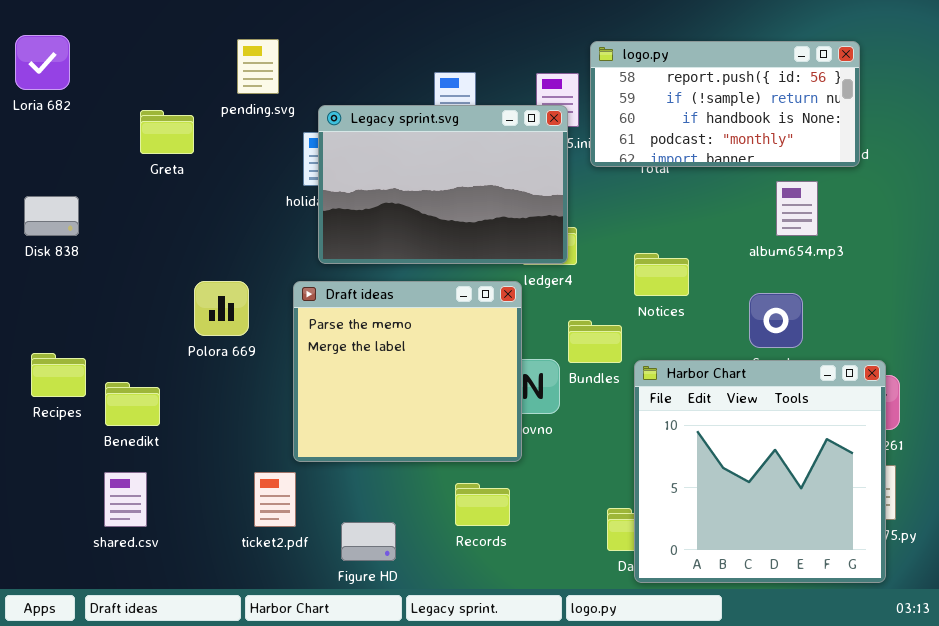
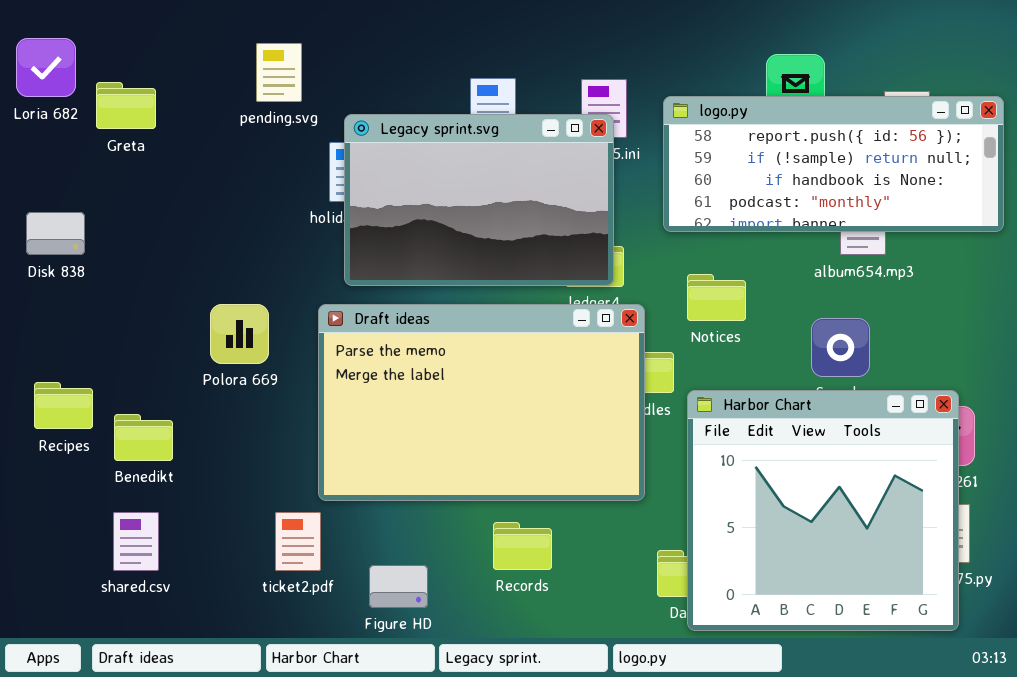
logo.py: [590,41,860,167] -> [663,96,1004,232], moved, resized
Greta: [140,110,194,154] -> [96,82,156,129], moved
Draft ideas: [293,281,522,462] -> [318,304,645,501], resized

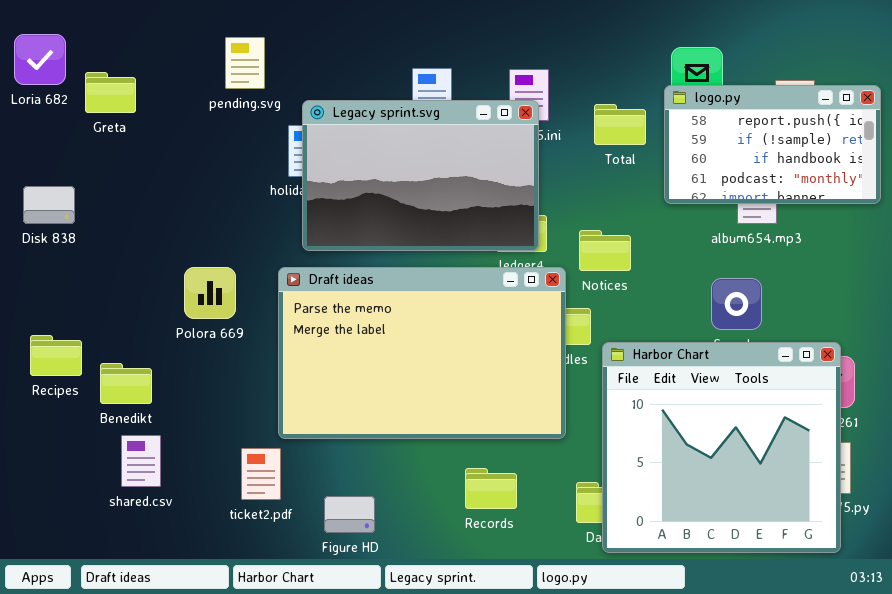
logo.py: [663,96,1004,232] -> [664,85,881,204], resized
Notices: [687,274,746,321] -> [579,230,631,271], moved
shared.csv: [113,512,159,571] -> [121,435,161,487], moved
Records: [493,522,552,570] -> [465,468,517,509], moved

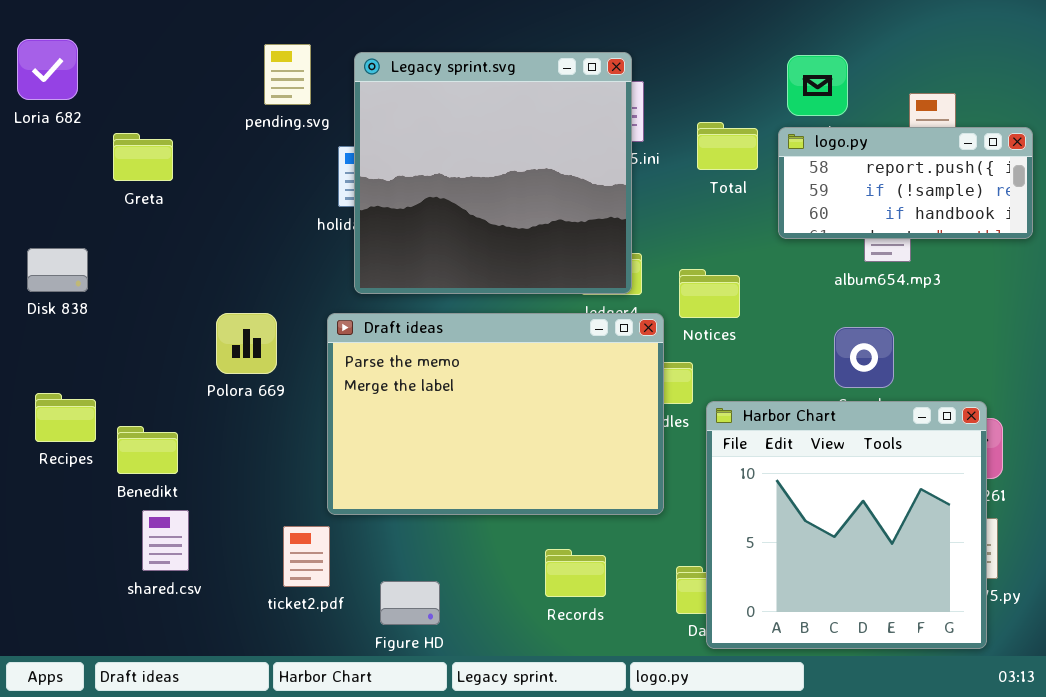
Greta: [85,72,136,113] -> [113,133,173,181], moved
logo.py: [664,85,881,204] -> [778,127,1033,239], resized
Legacy sprint.svg: [302,100,539,251] -> [354,52,632,294], resized
Disk 838: [23,186,75,224] -> [27,248,88,292], moved

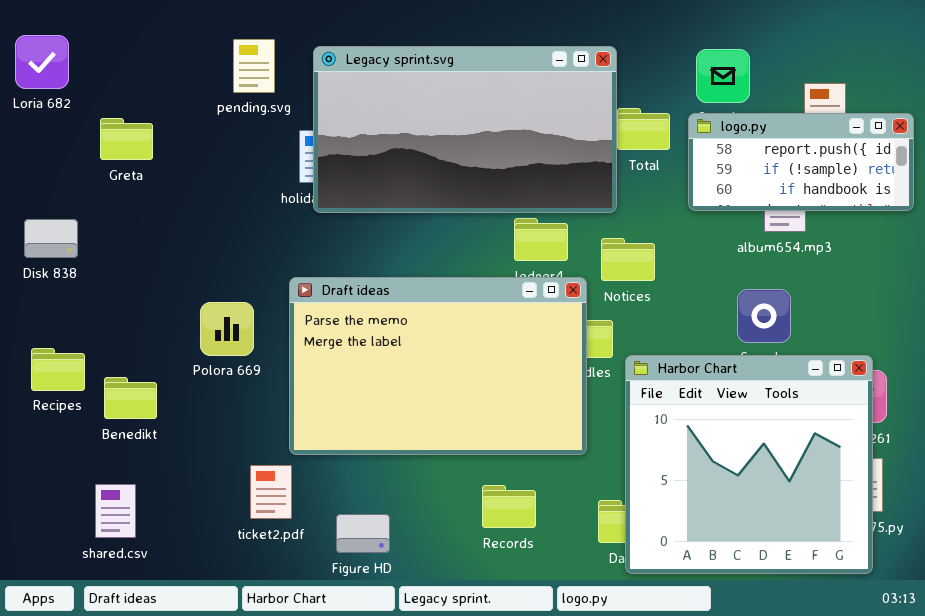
Legacy sprint.svg: [354,52,632,294] -> [313,46,617,213], resized
Polora 669: [216,313,277,374] -> [200,302,254,356], moved
shared.csv: [142,510,189,571] -> [95,484,136,538], moved

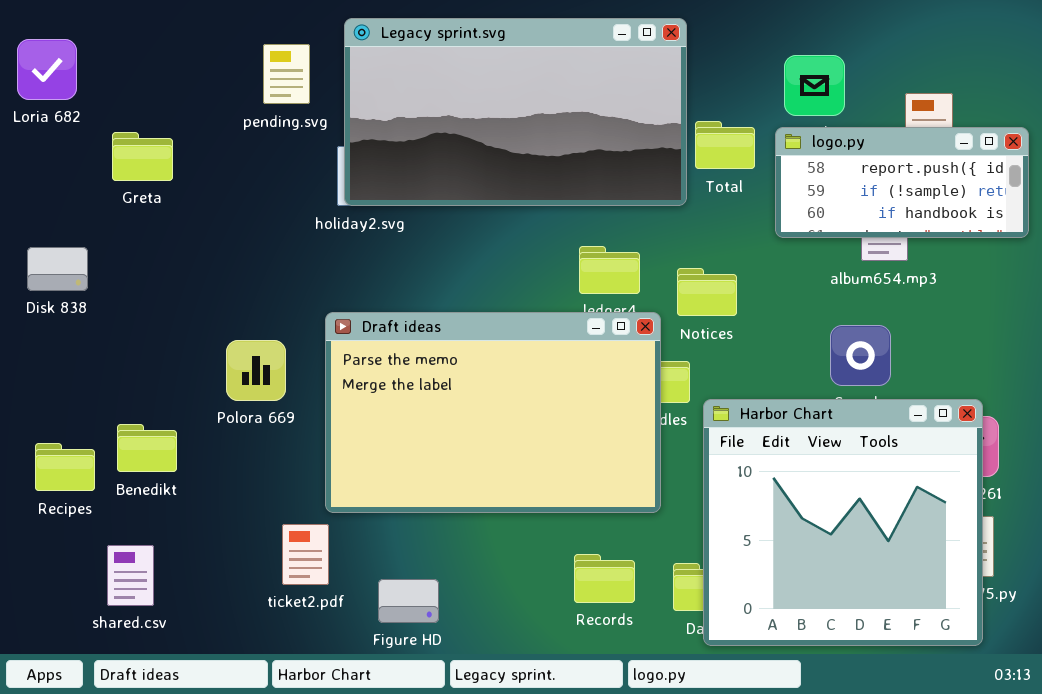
Legacy sprint.svg: [313,46,617,213] -> [344,18,687,206], moved
Recipes: [31,348,85,391] -> [35,443,95,491], moved
Records: [482,485,536,528] -> [574,554,635,603], moved

